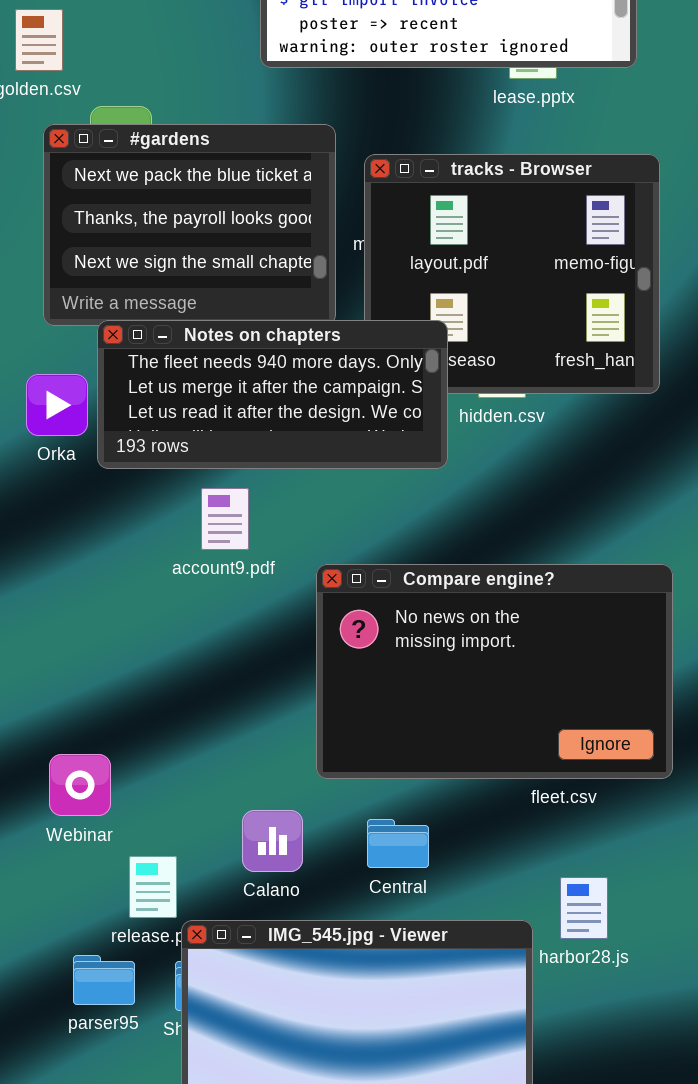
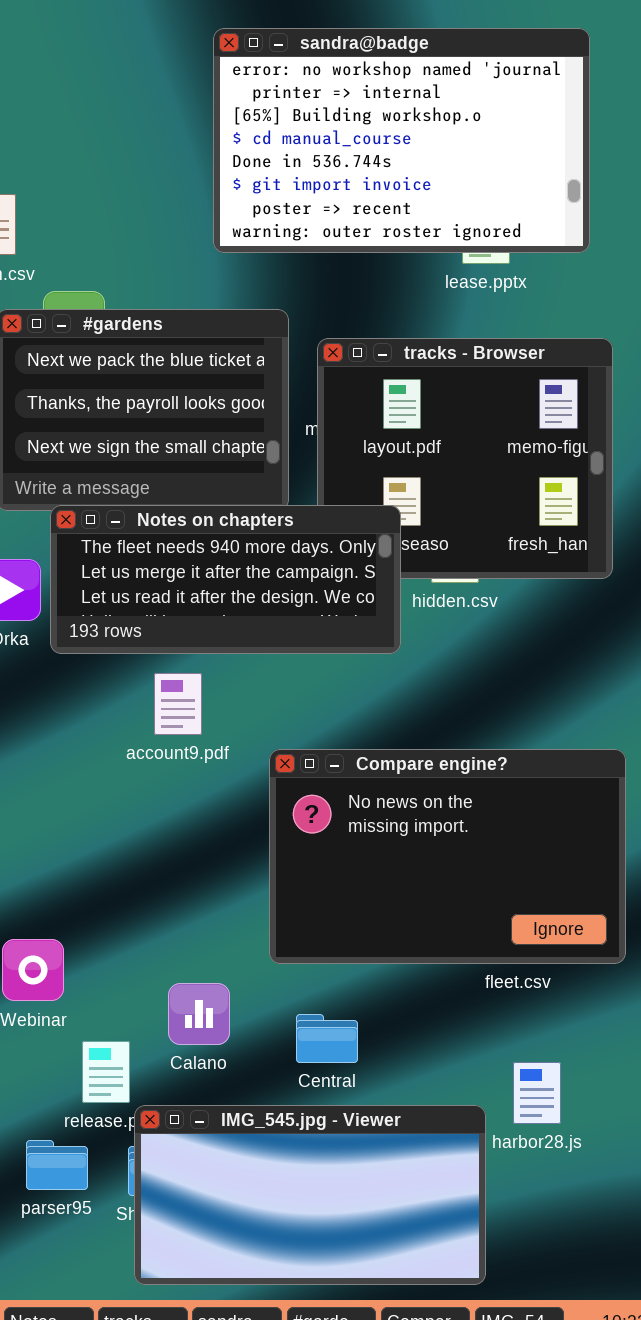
Calano: [242,810,303,872] -> [168,983,230,1045], moved
Central: [367,819,429,868] -> [296,1014,358,1063], moved

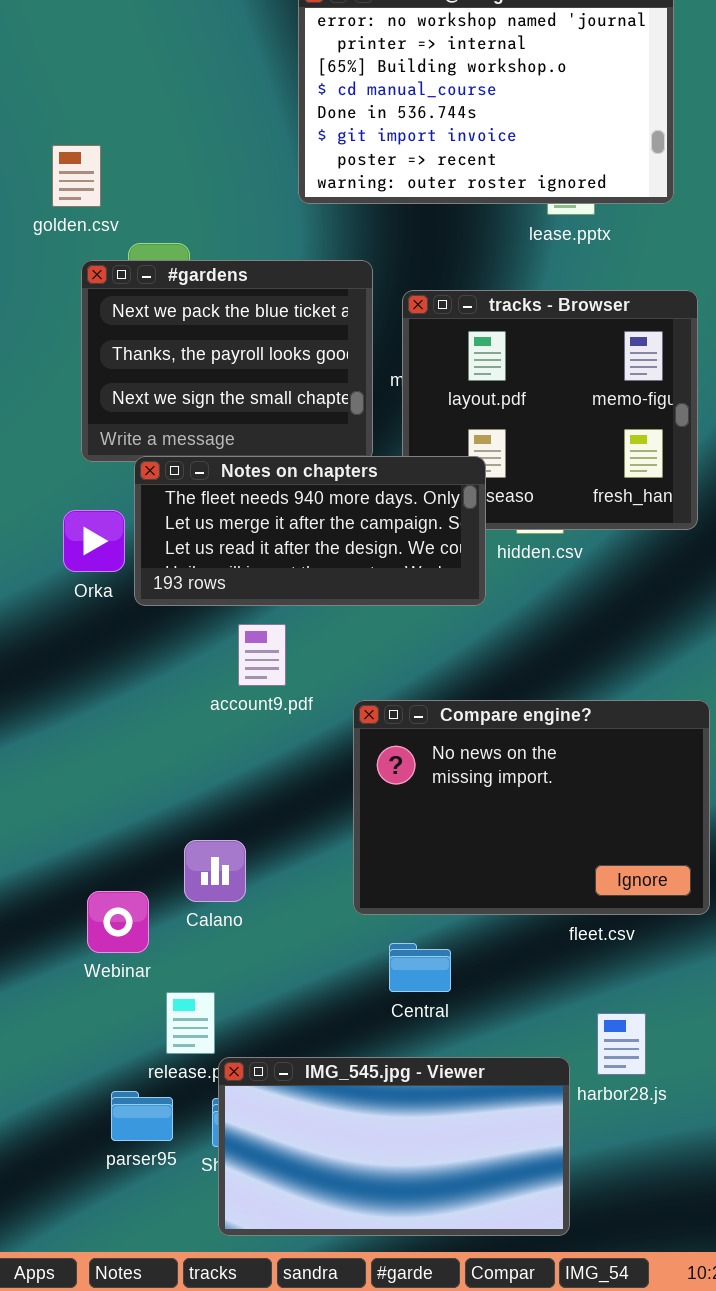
Calano: [168,983,230,1045] -> [184,840,246,902], moved
Central: [296,1014,358,1063] -> [389,943,451,992], moved

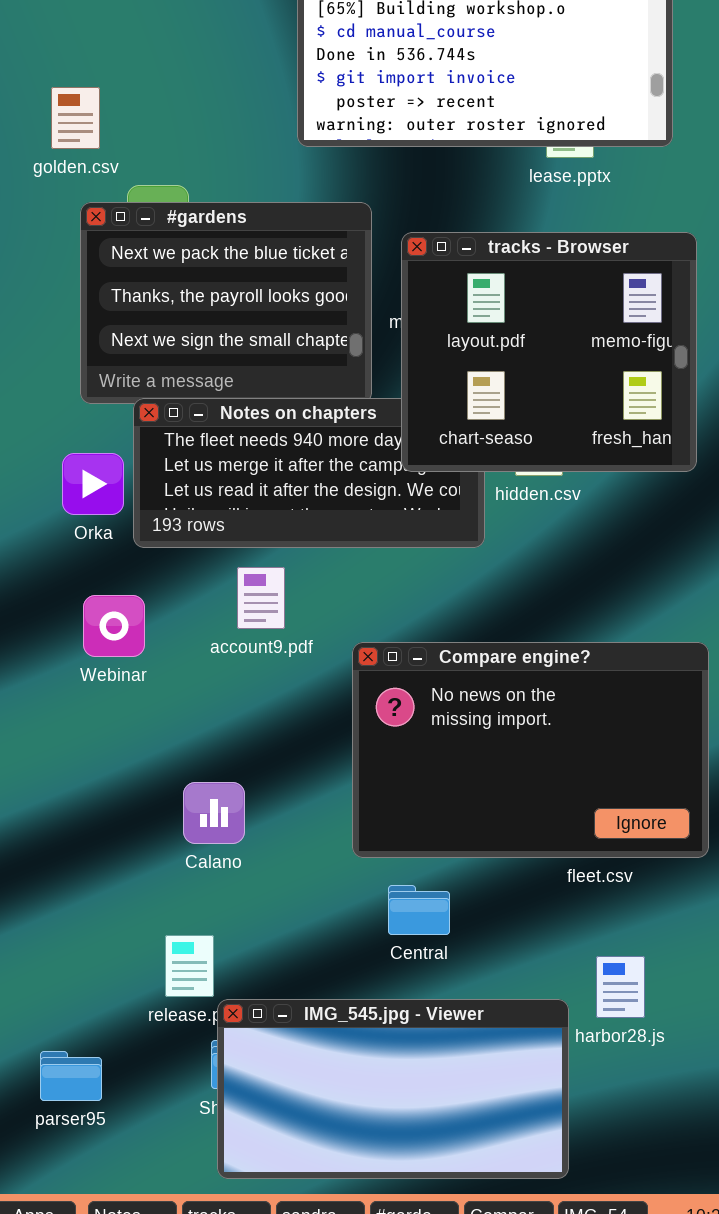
tracks - Browser: [402,290,698,530] -> [401,232,697,472], raised
Webinar: [87,891,149,953] -> [83,595,145,657], moved
parser95: [111,1091,173,1141] -> [40,1051,102,1101], moved

